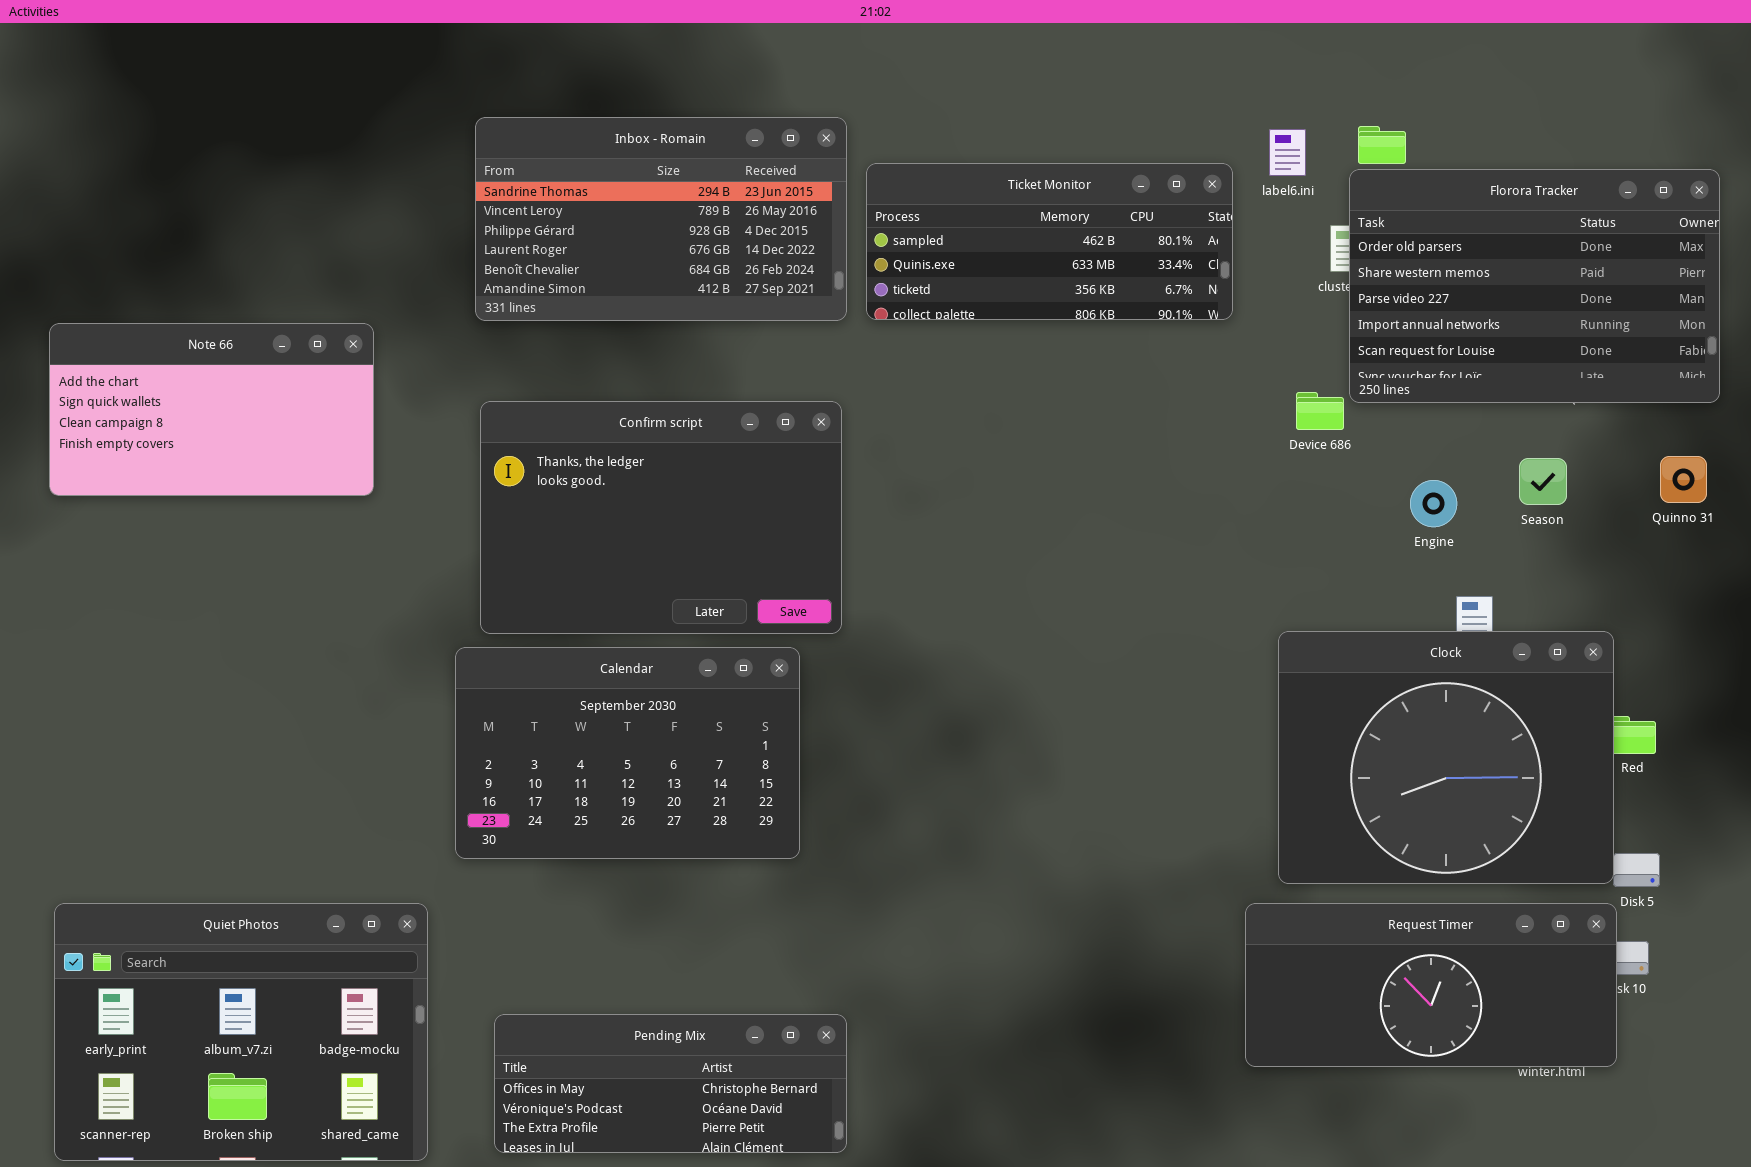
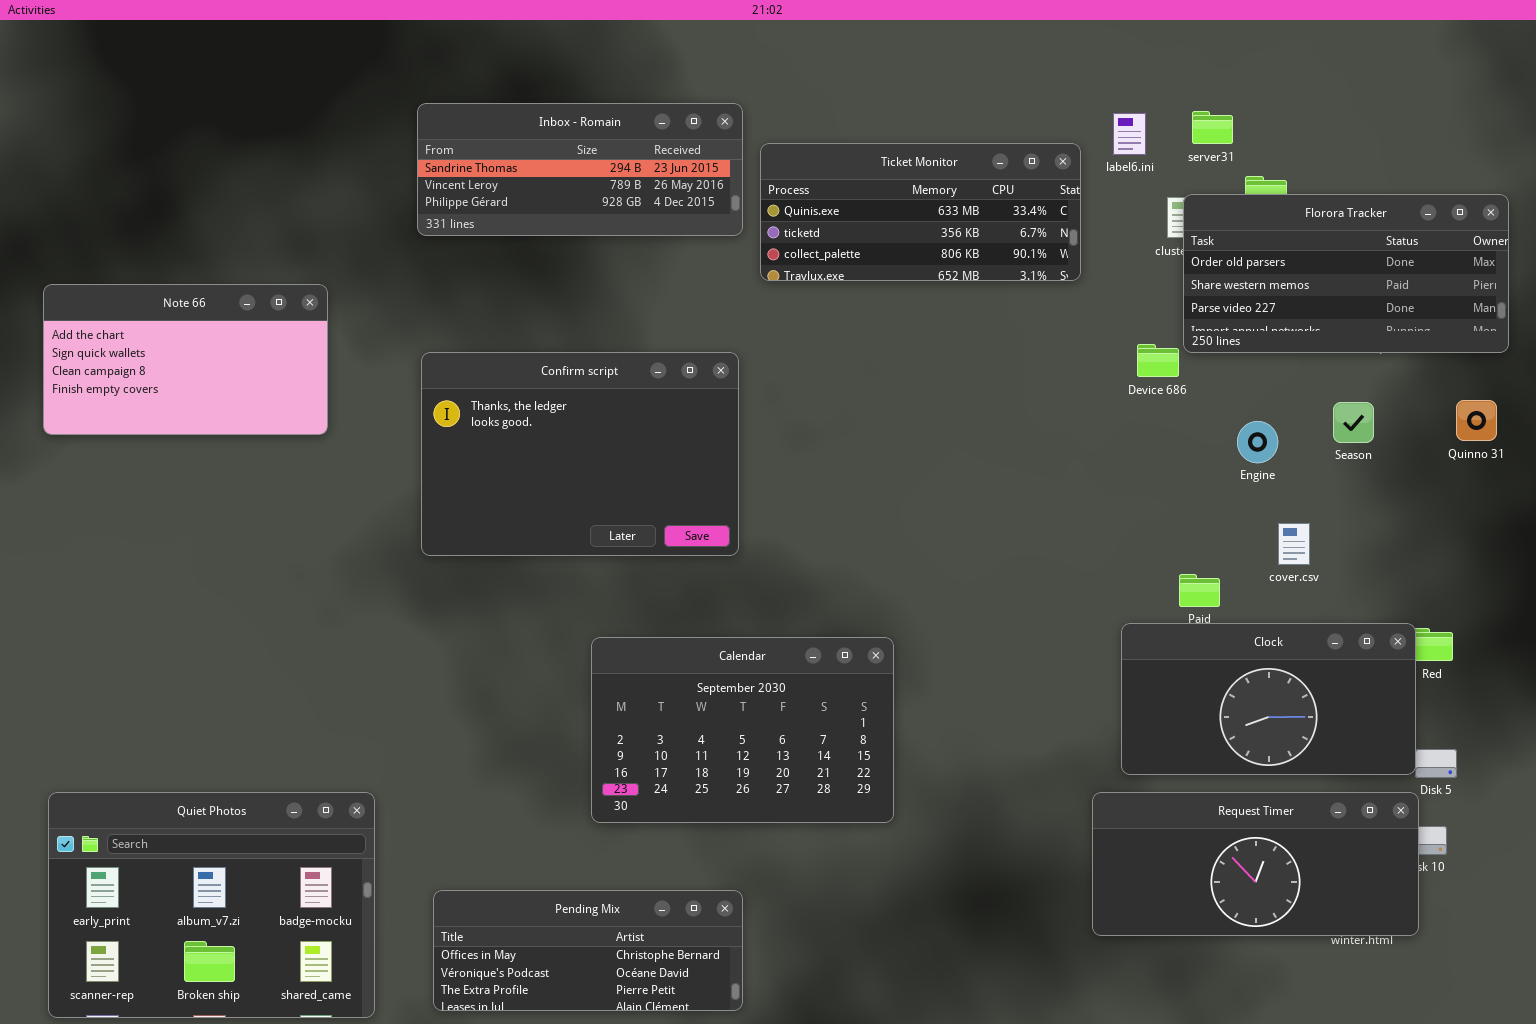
Inbox - Romain: [475,117,847,321] -> [417,103,743,236], resized
Ticket Monitor: [866,163,1233,320] -> [760,143,1081,281], scrolled down 1 row
Florora Tracker: [1349,169,1720,403] -> [1183,194,1509,353], resized
Clock: [1278,631,1614,884] -> [1121,623,1416,775], resized
Calendar: [455,647,800,859] -> [591,637,894,823], moved

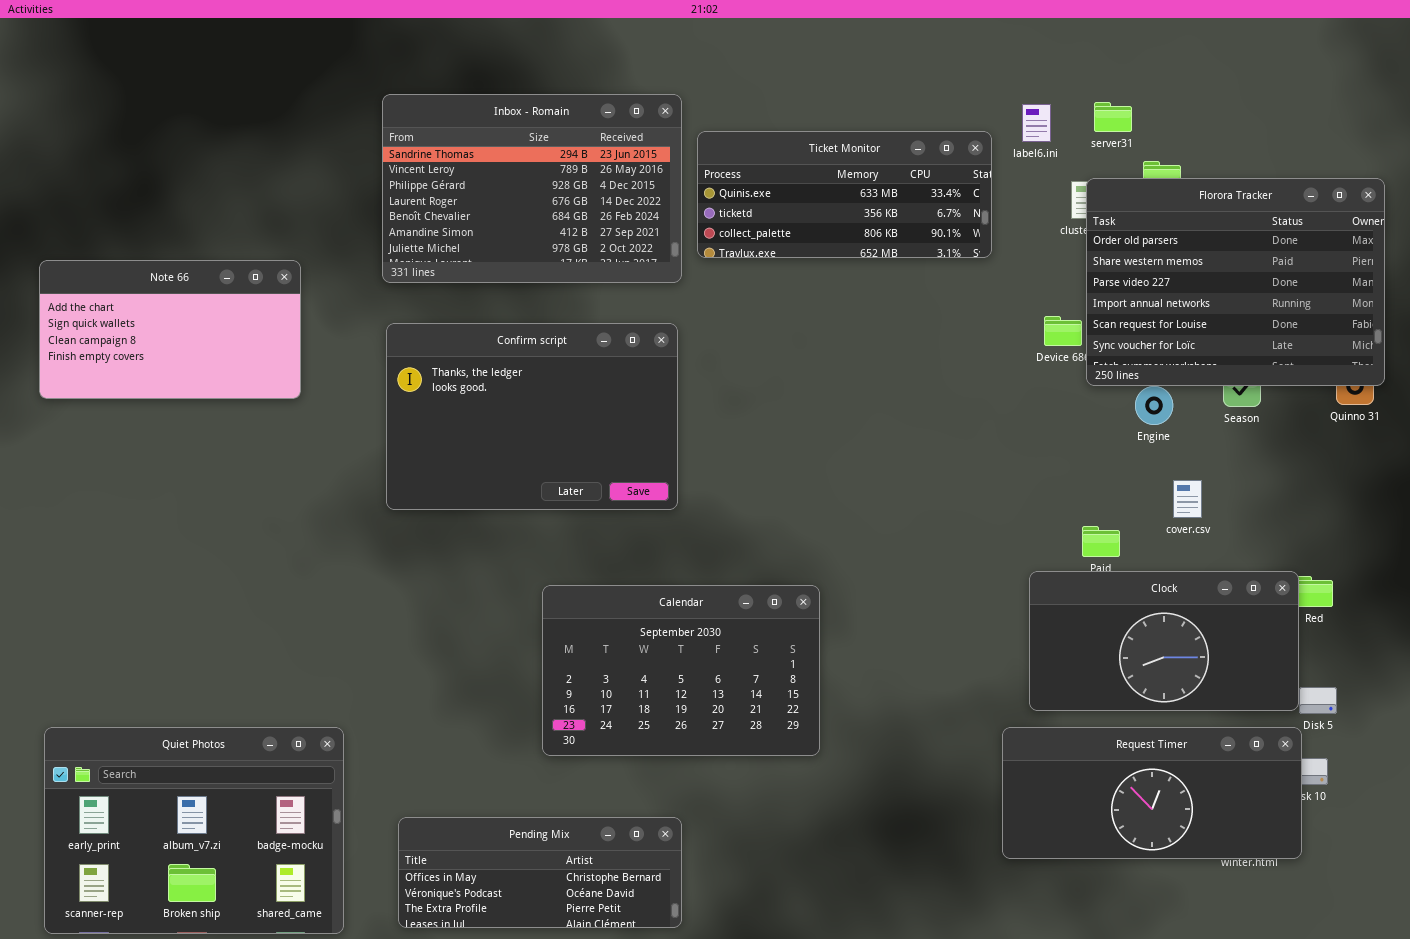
Inbox - Romain: [417,103,743,236] -> [382,94,682,283], resized
Florora Tracker: [1183,194,1509,353] -> [1086,178,1385,386], resized

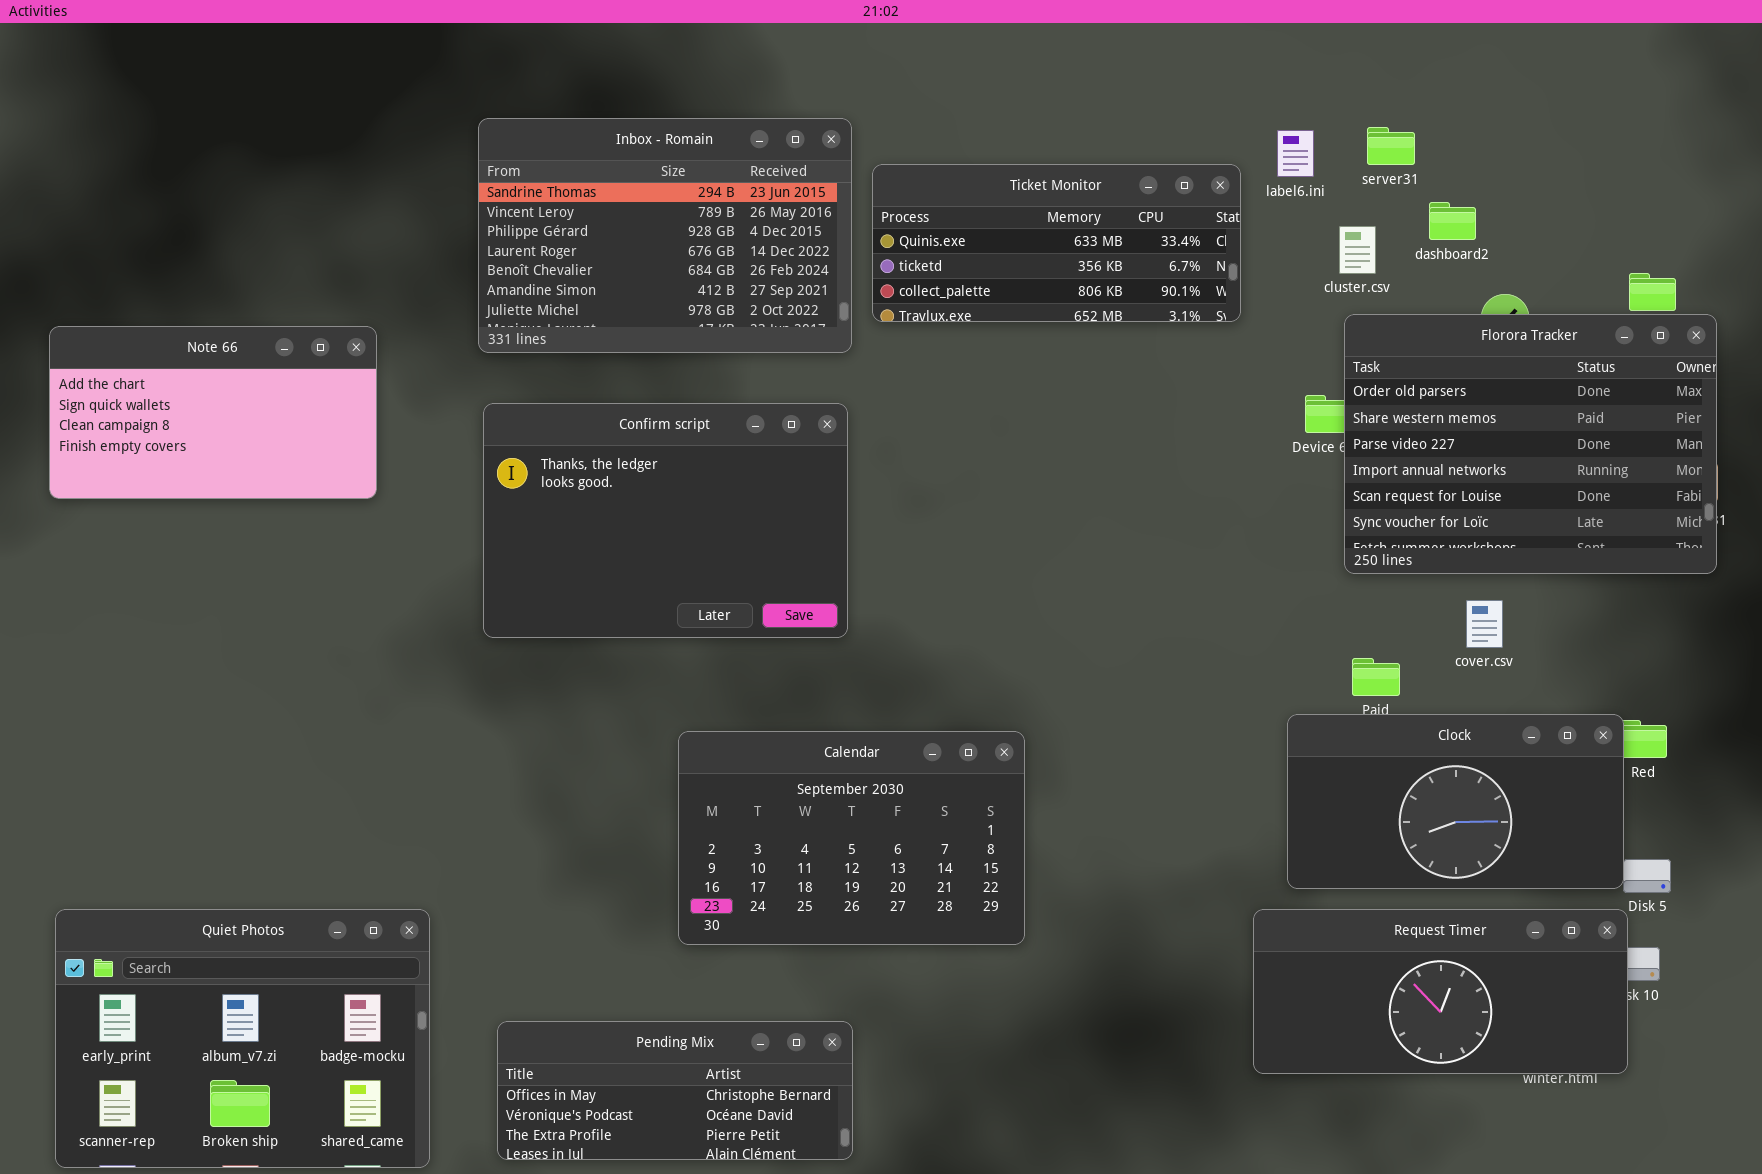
Florora Tracker: [1086,178,1385,386] -> [1344,314,1717,574], moved

